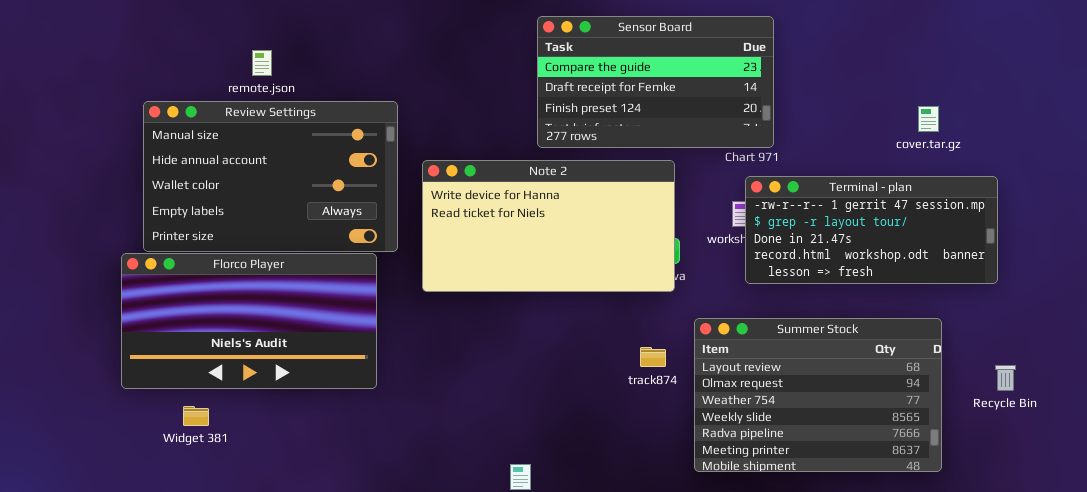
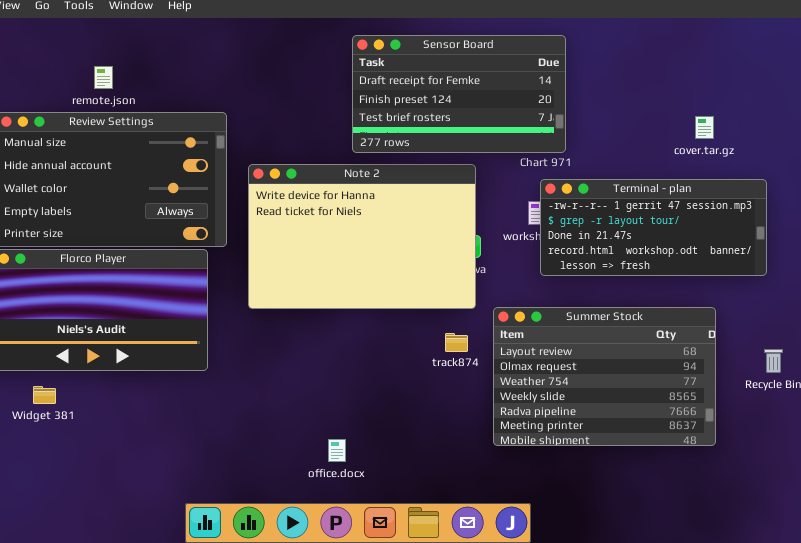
Sensor Board: [537,16,774,148] -> [352,35,566,153], scrolled down 1 row
Note 2: [422,160,675,292] -> [248,164,476,309], resized

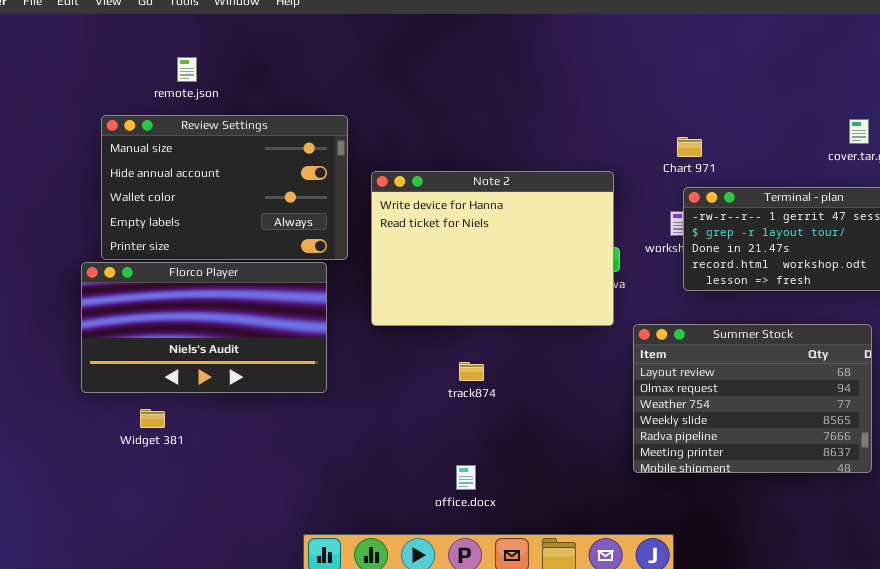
Sensor Board: [352,35,566,153] -> none, closed
remote.json: [94,66,113,89] -> [177,57,197,82], moved
track874: [445,333,468,352] -> [459,362,484,381], moved

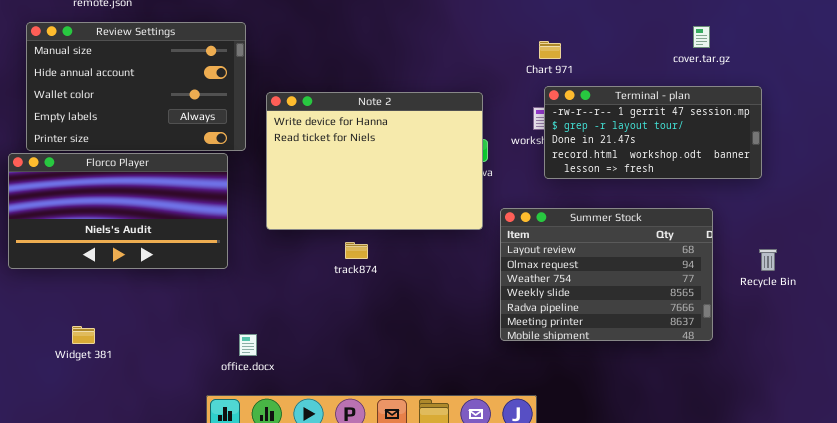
Note 2: [371,171,614,326] -> [266,92,483,230], moved
Widget 381: [140,409,165,428] -> [72,326,95,344], moved
office.docx: [456,465,476,490] -> [239,334,257,356], moved

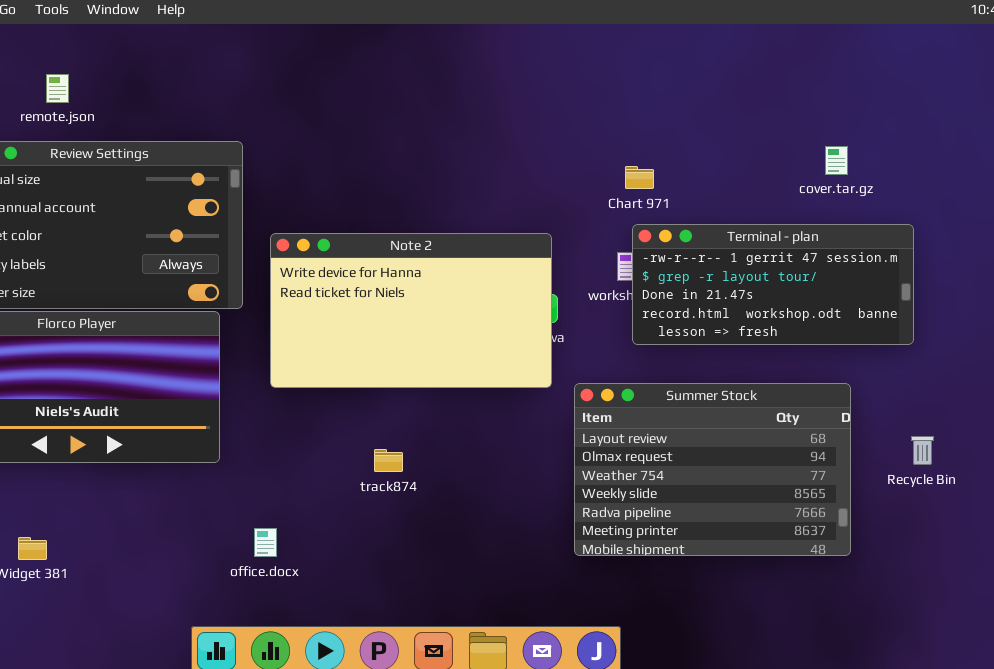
Note 2: [266,92,483,230] -> [270,233,552,388], resized
track874: [345,242,368,259] -> [374,449,403,472], moved
office.docx: [239,334,257,356] -> [254,528,277,557], moved

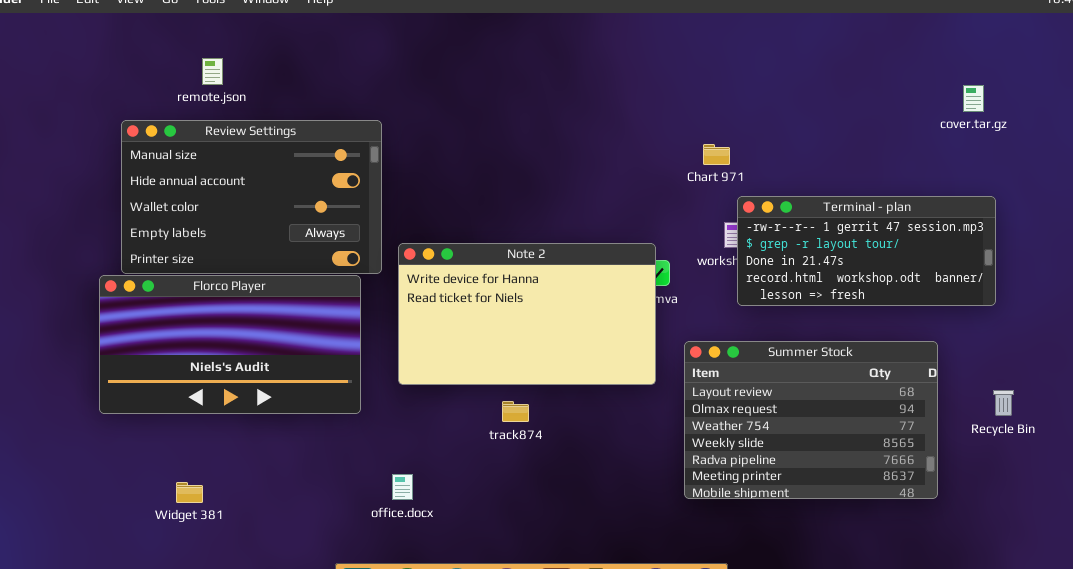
cover.tar.gz: [825,146,848,175] -> [963,85,984,112], moved
Chart 971: [625,166,654,189] -> [703,144,730,165], moved
Note 2: [270,233,552,388] -> [398,243,656,385], moved

